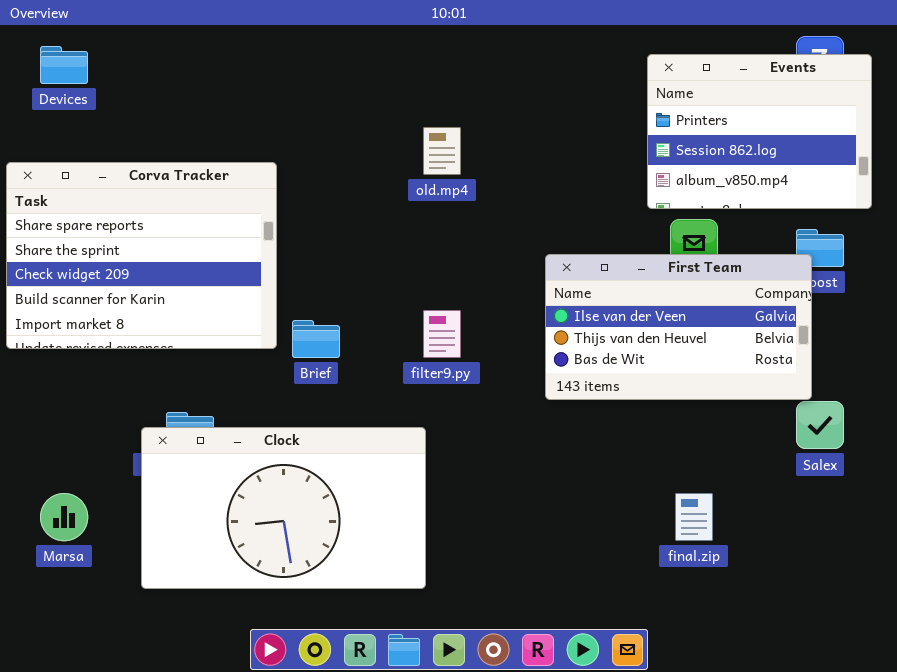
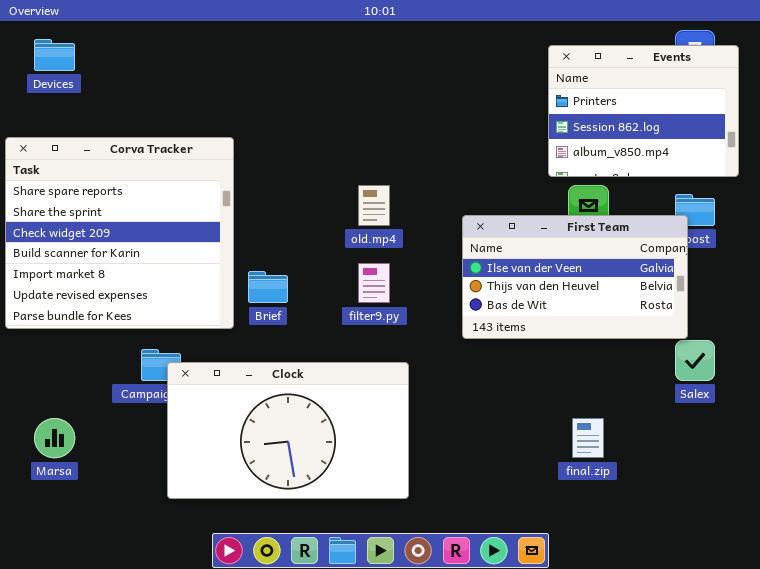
old.mp4: [423,127,461,175] -> [358,185,390,226], moved
Corva Tracker: [6,162,277,349] -> [5,137,234,329], resized
Clock: [141,427,426,589] -> [167,362,409,499], moved

